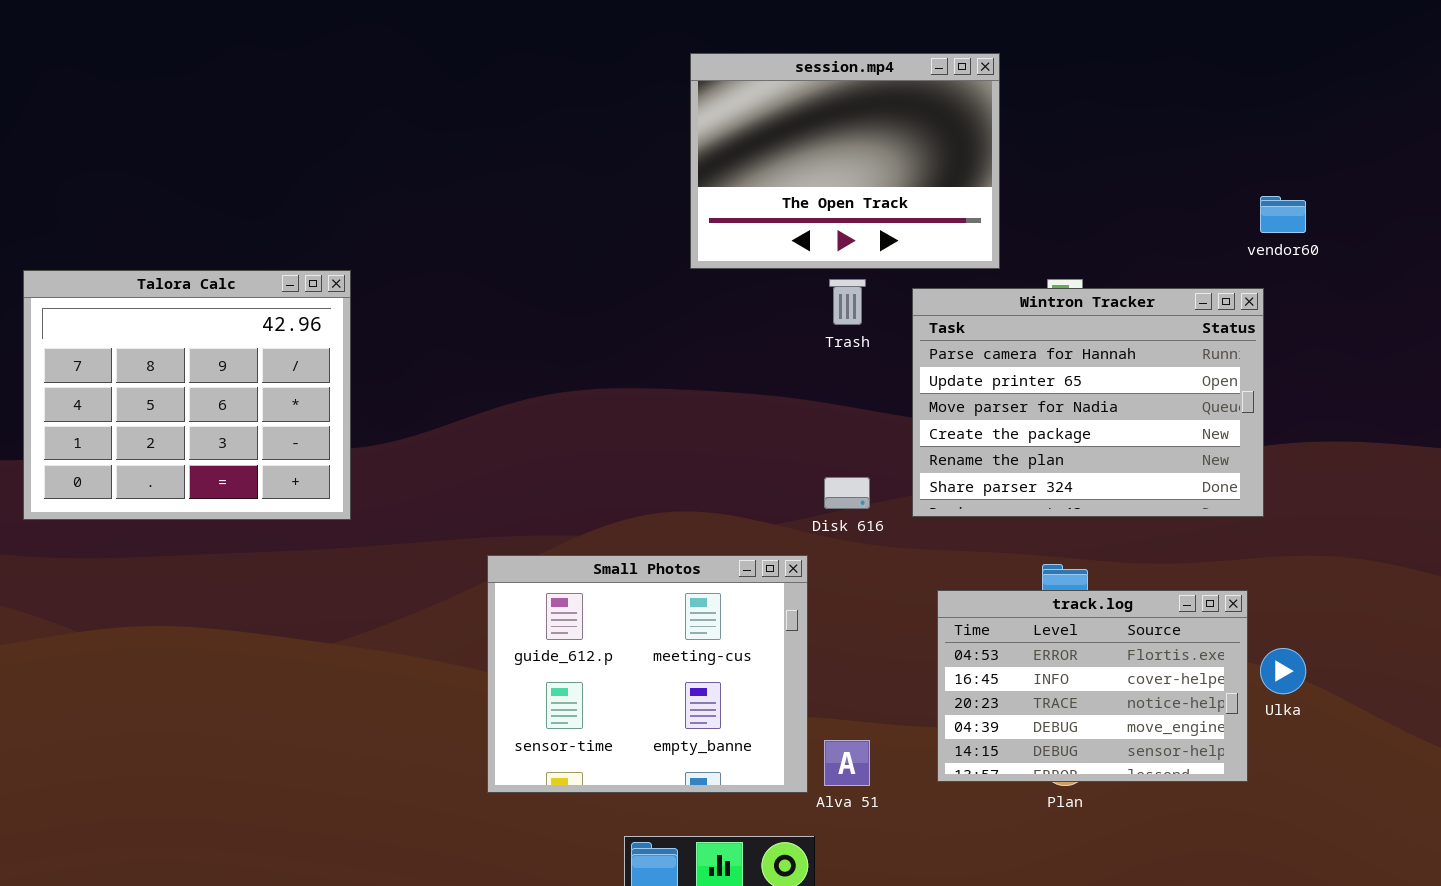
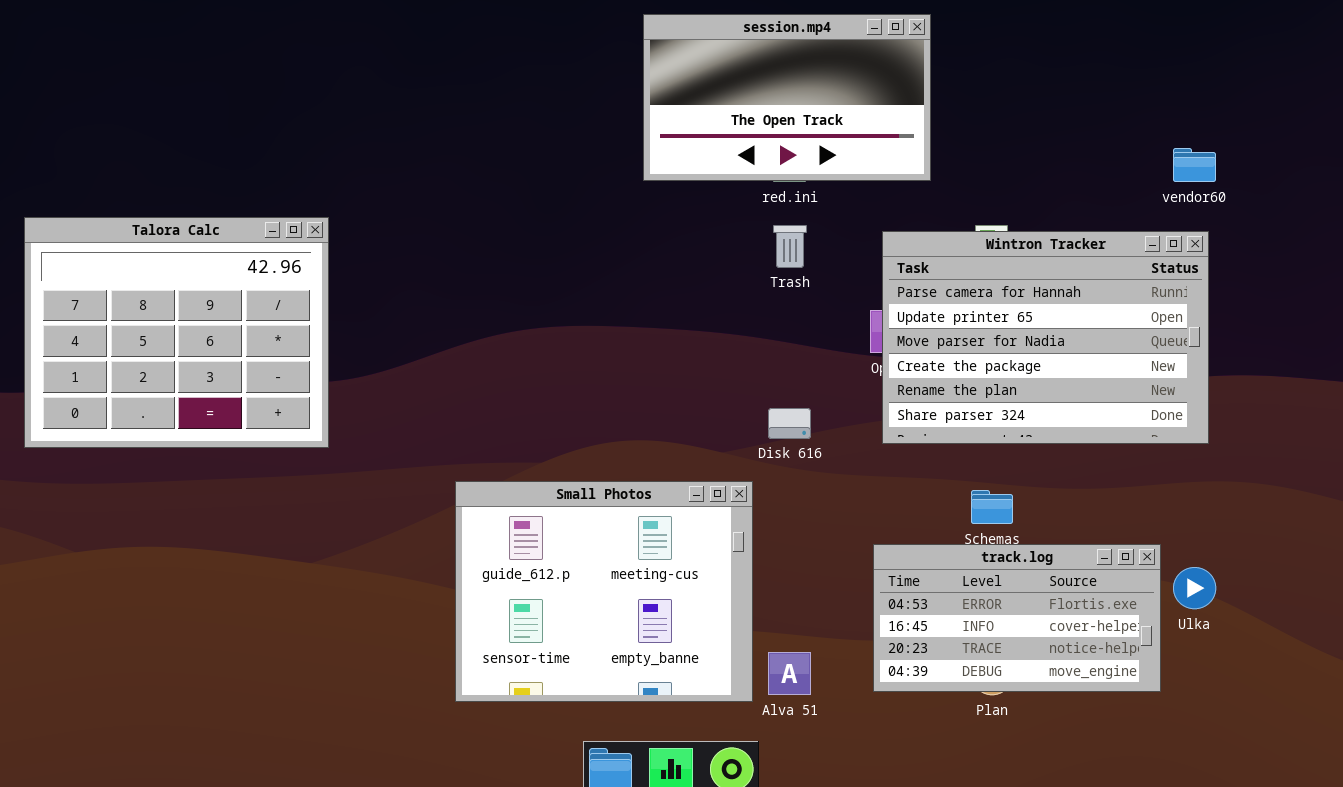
session.mp4: [690,53,1000,269] -> [643,14,931,181], resized
Wintron Tracker: [912,288,1264,517] -> [882,231,1209,444], moved
track.log: [937,590,1248,782] -> [873,544,1161,692], resized

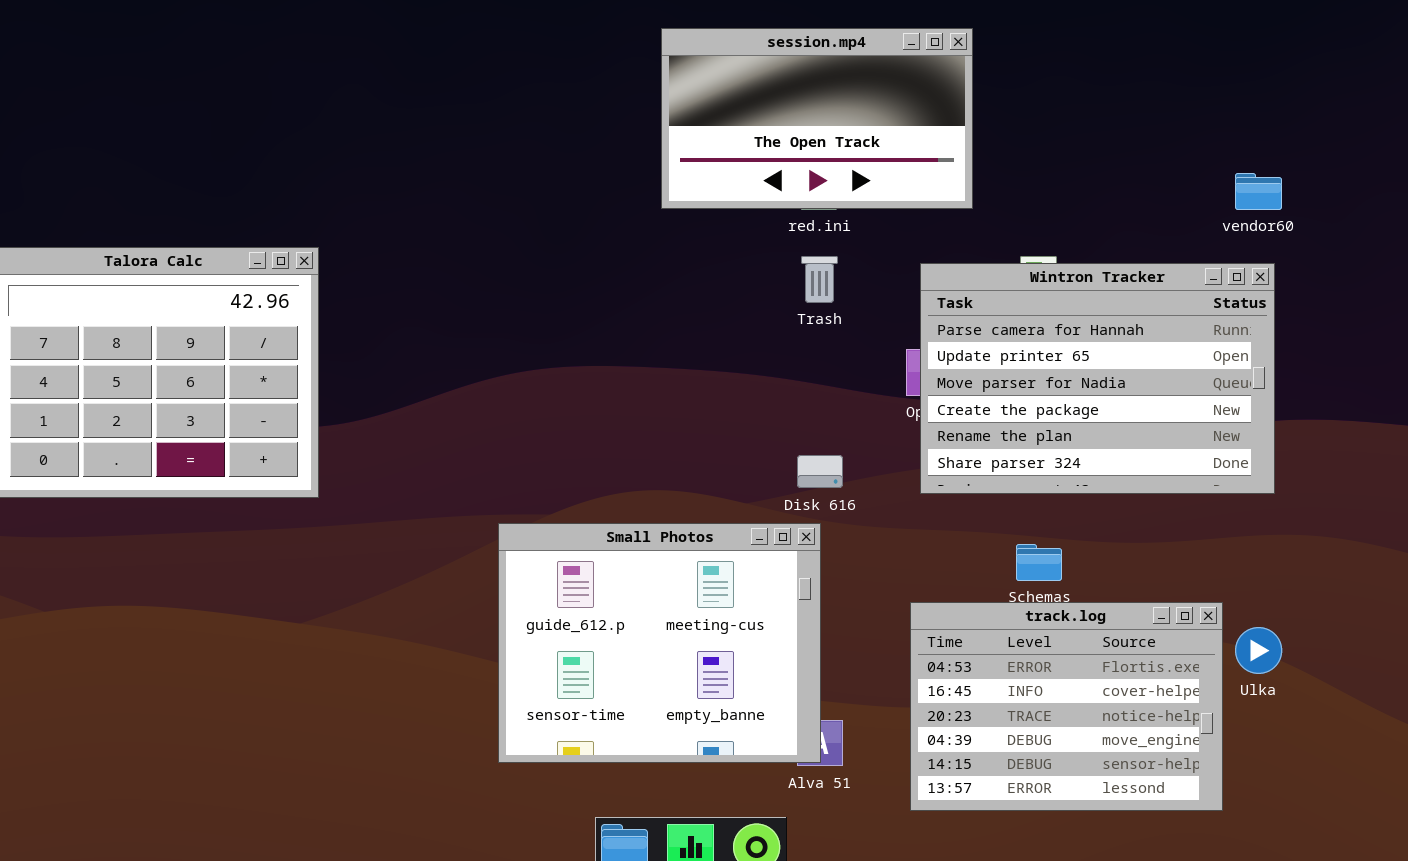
Small Photos: [455,481,753,702] -> [498,523,821,763], moved
track.log: [873,544,1161,692] -> [910,602,1223,811], resized

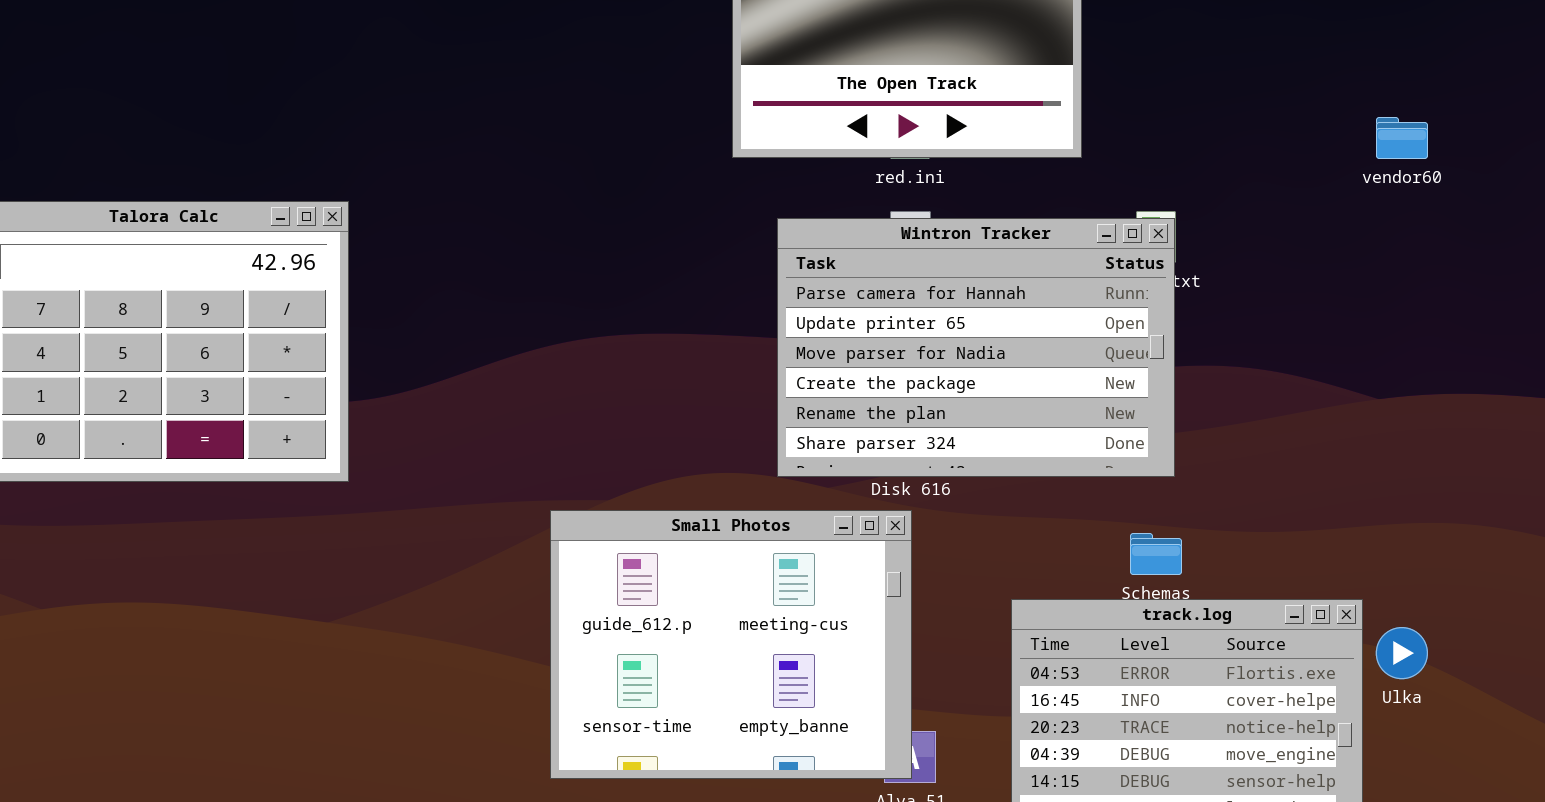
Wintron Tracker: [920,263,1275,494] -> [777,218,1175,477], moved

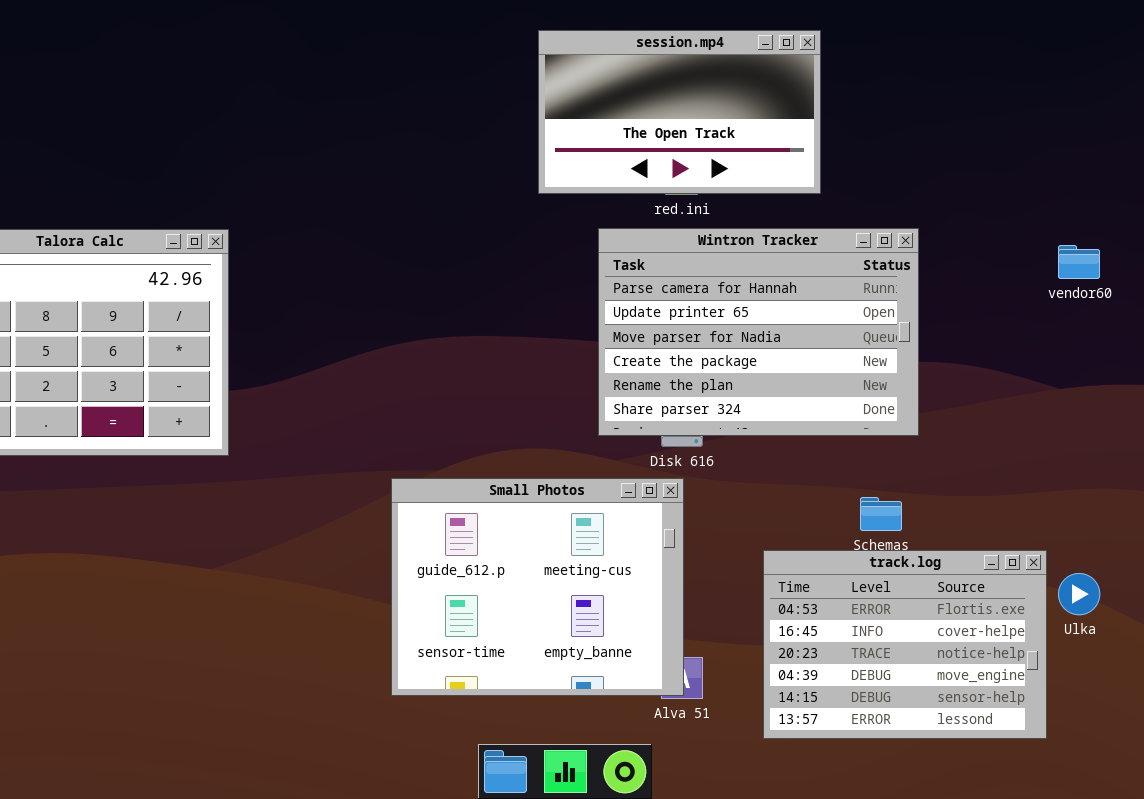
vendor60: [1376,117,1428,159] -> [1058,245,1100,279], moved
Wintron Tracker: [777,218,1175,477] -> [598,228,919,436], moved

